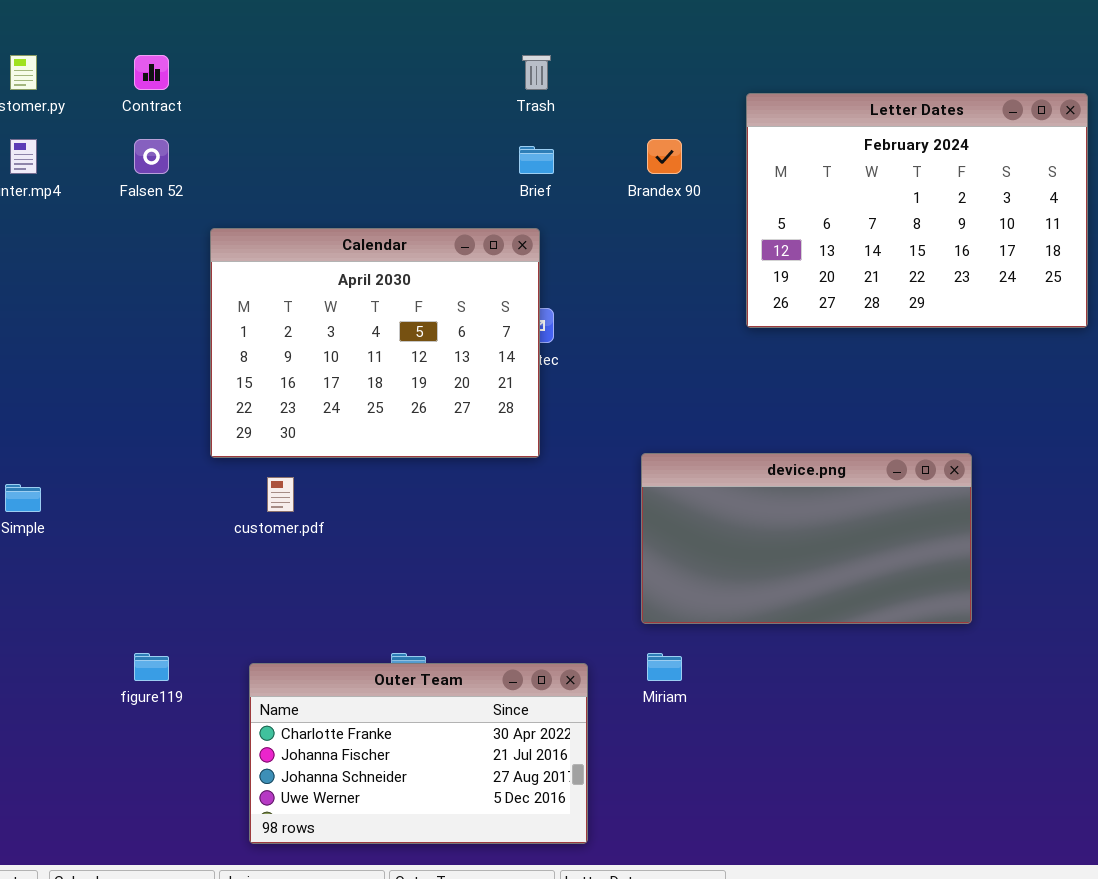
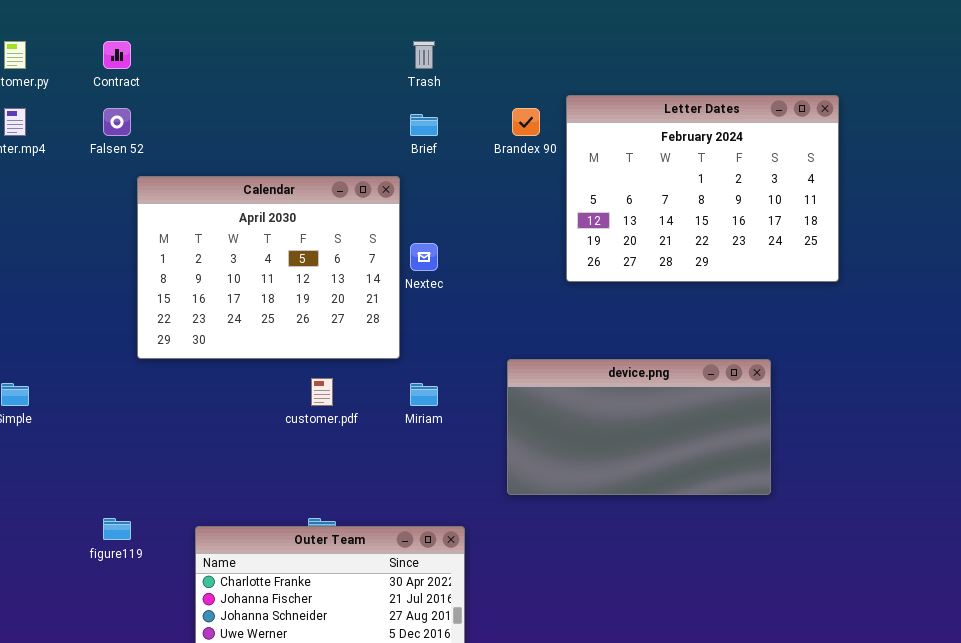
Letter Dates: [746,93,1088,328] -> [566,95,839,282], moved
Calendar: [210,228,540,458] -> [137,176,400,359], moved
customer.pdf: [267,477,294,512] -> [311,378,333,406], moved
Miriam: [647,653,682,681] -> [410,383,438,406], moved

